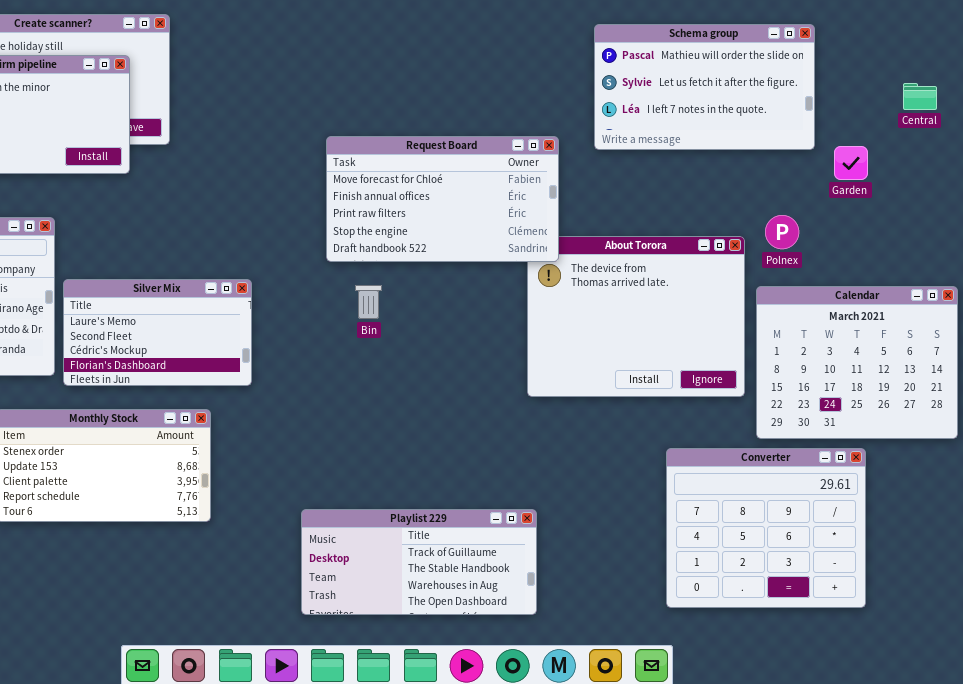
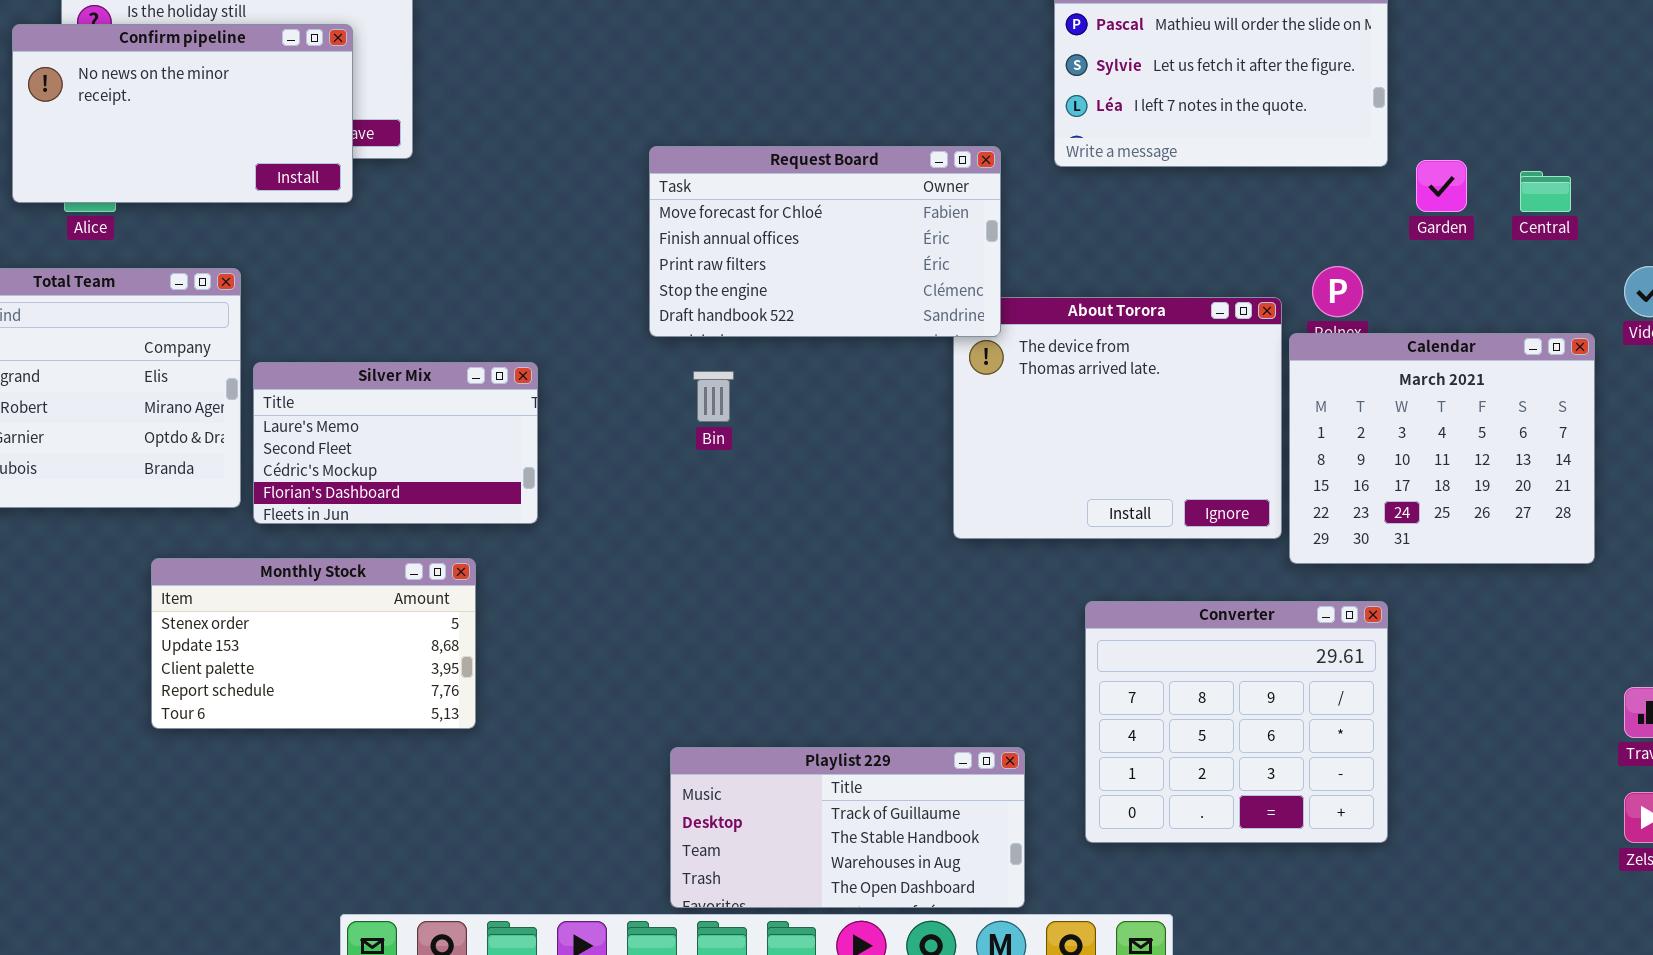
Central: [903,83,937,110] -> [1520,171,1571,212], moved
Calendar: [756,286,958,439] -> [1289,333,1595,564], moved
Converter: [666,448,866,608] -> [1085,601,1388,843], moved
Playlist 229: [301,509,537,615] -> [670,747,1025,908], moved

